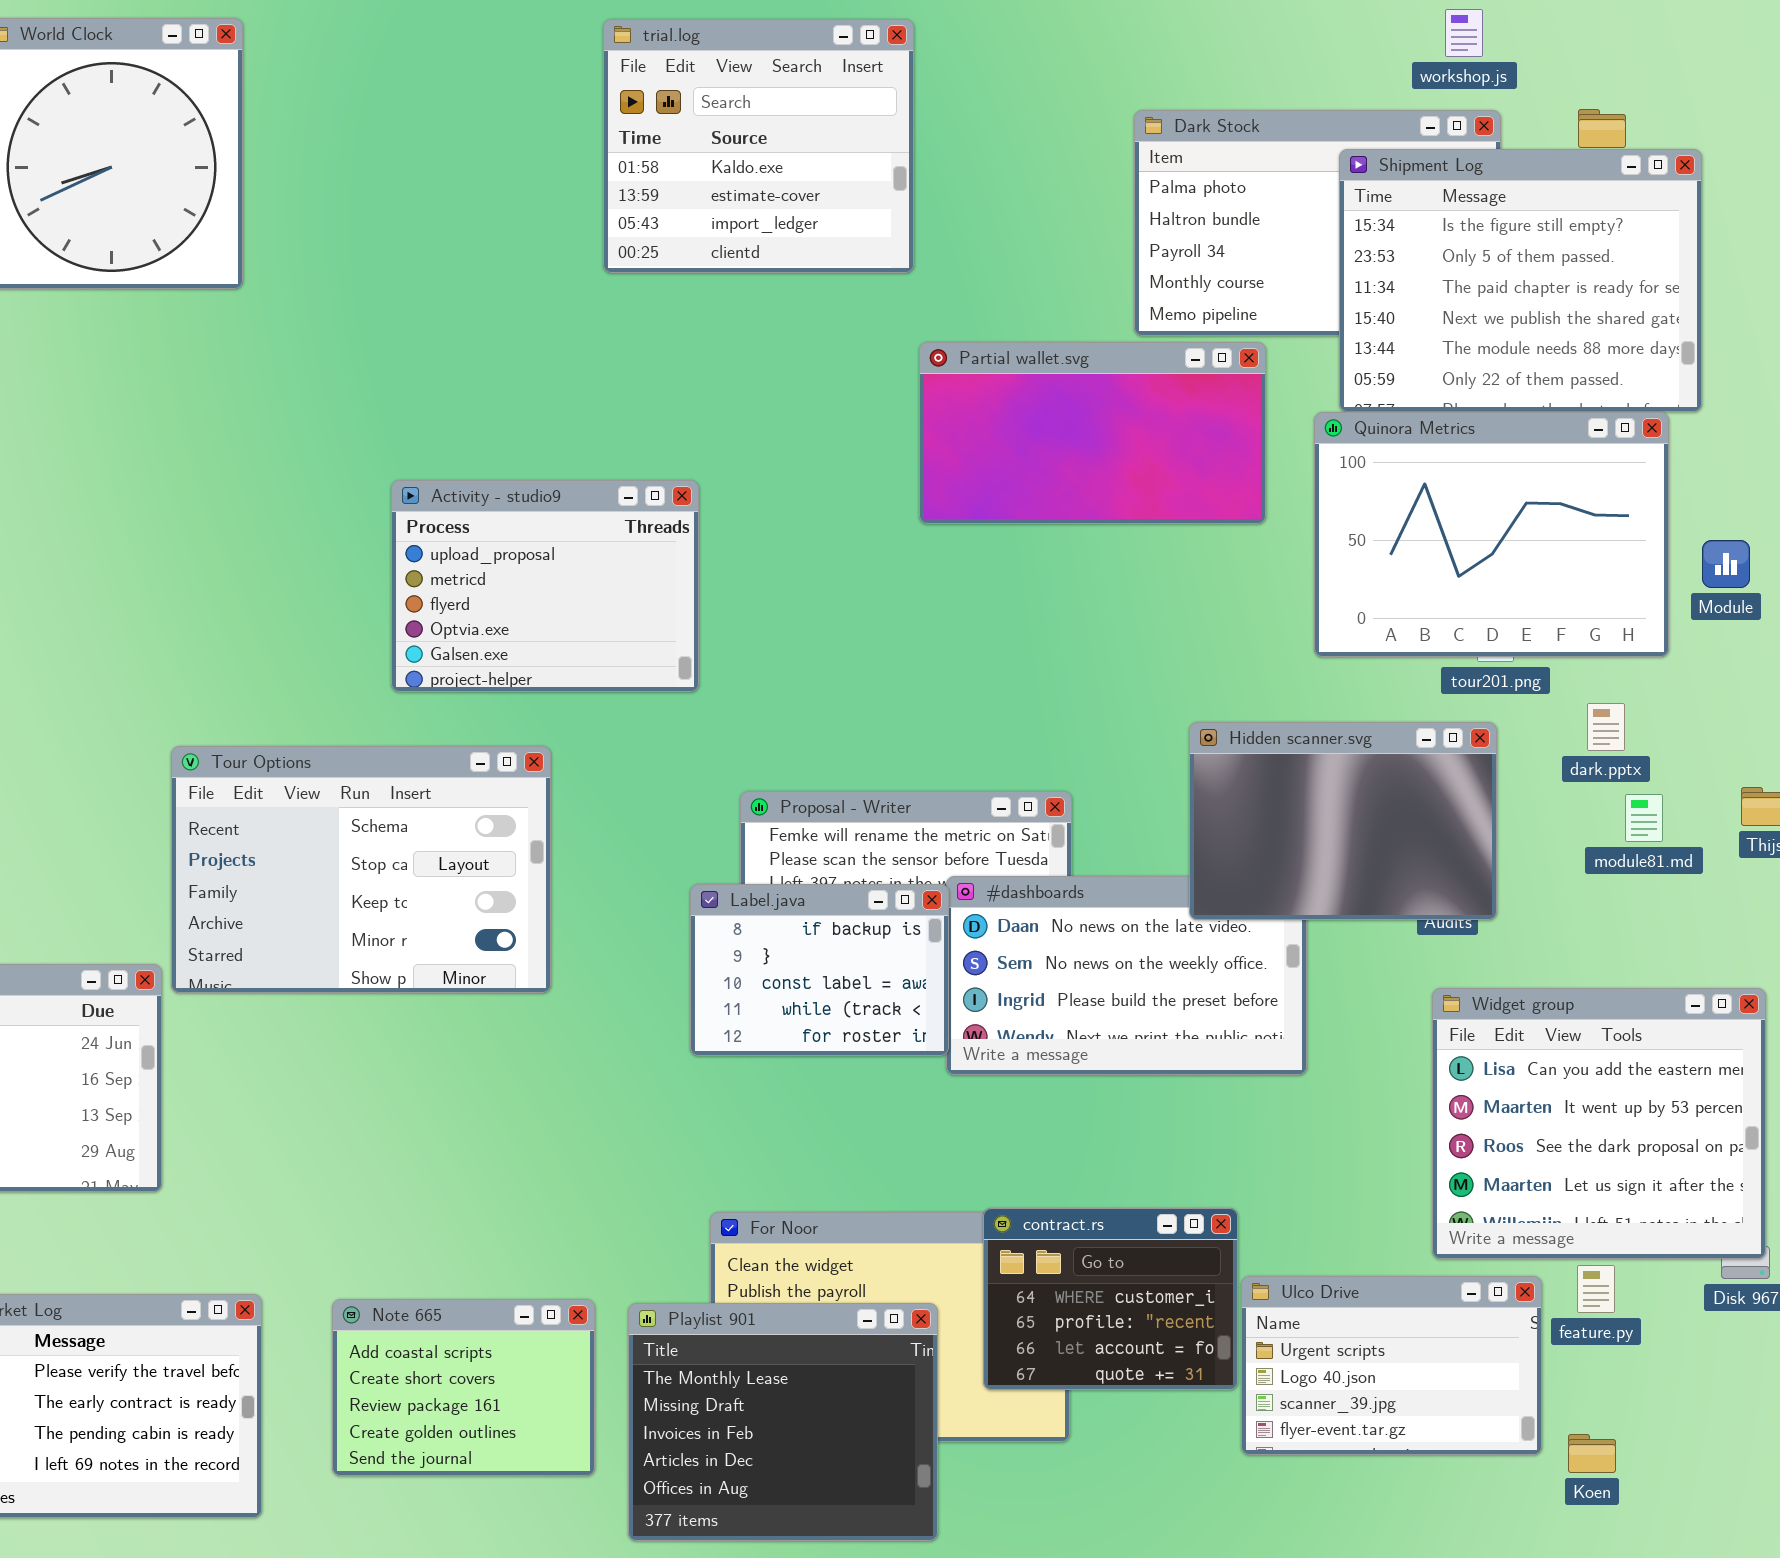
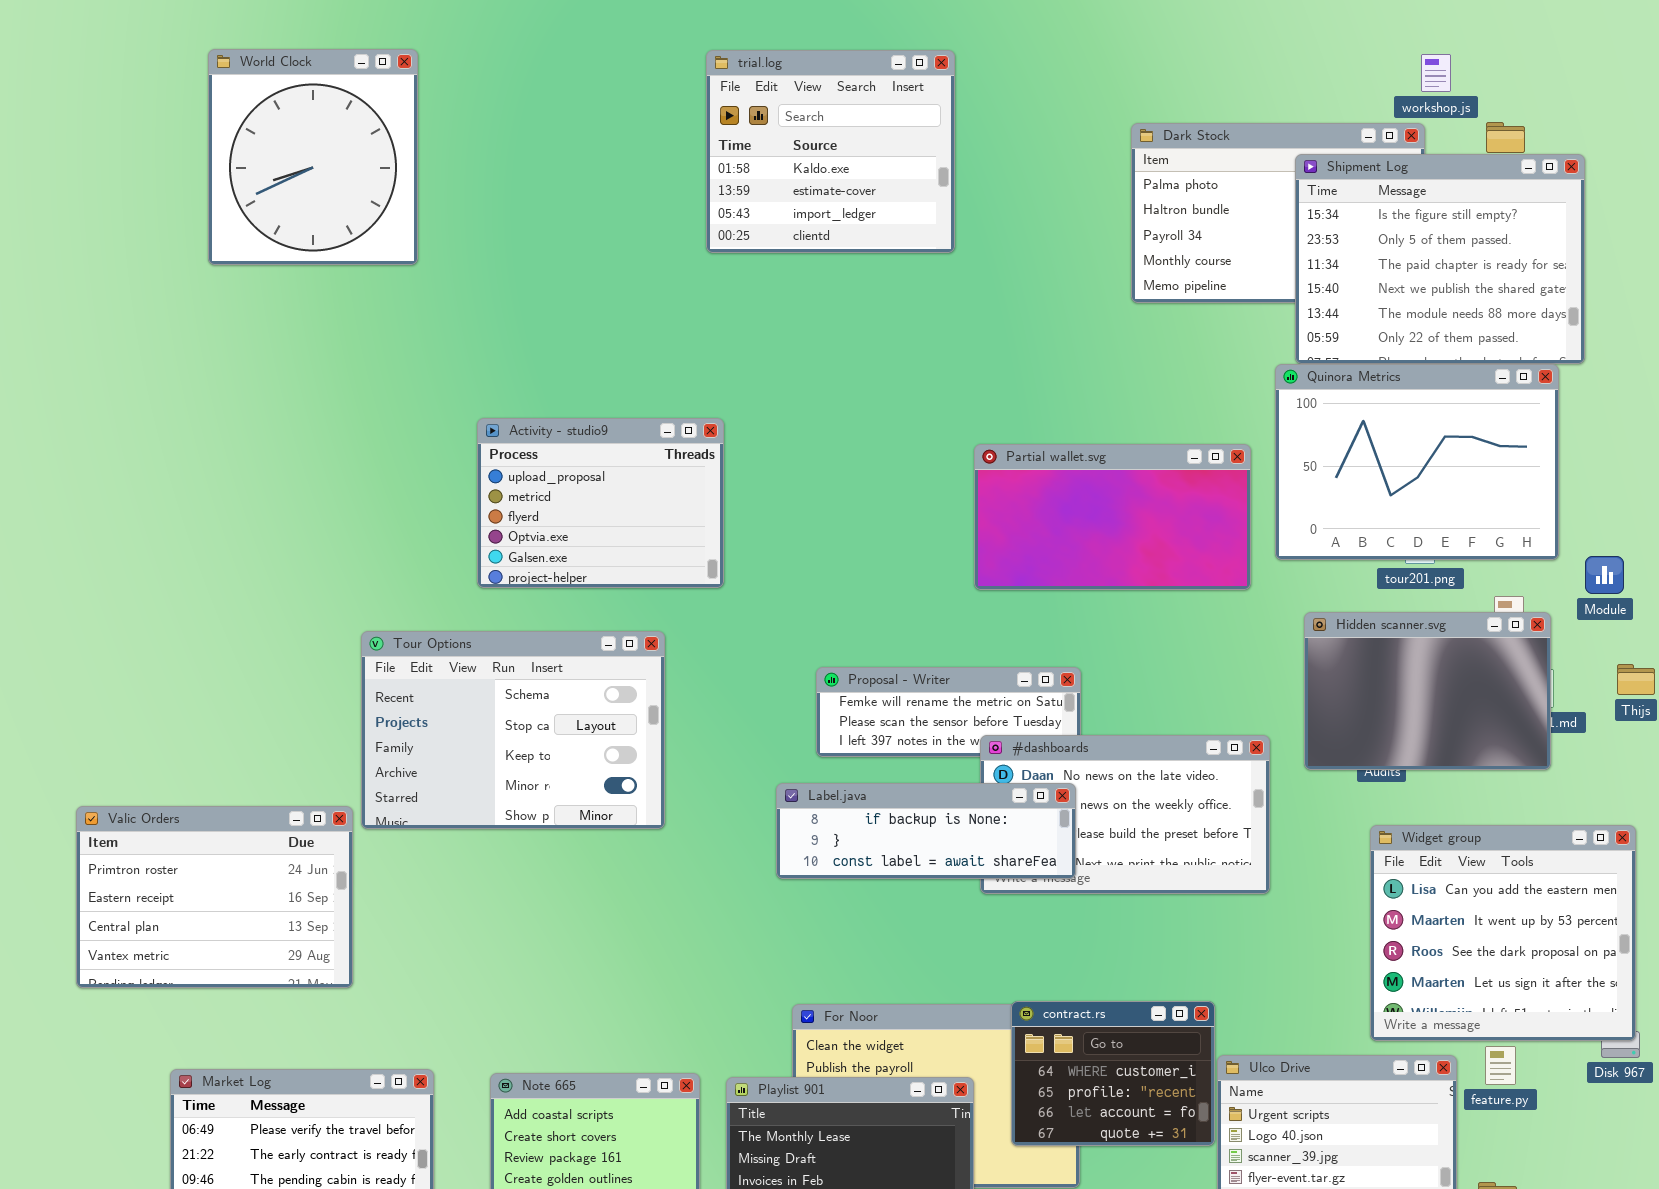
workshop.js: [1445,9,1483,57] -> [1421,54,1451,92], moved
Partial wallet.svg: [919,342,1266,524] -> [974,444,1251,590], moved
Activity - studio9: [391,480,699,692] -> [477,418,724,588], moved
Module: [1702,540,1750,588] -> [1585,556,1624,594], moved
Hidden scanner.svg: [1189,722,1497,920] -> [1304,612,1551,770], moved
Label.java: [690,884,949,1056] -> [776,783,1076,879], resized

